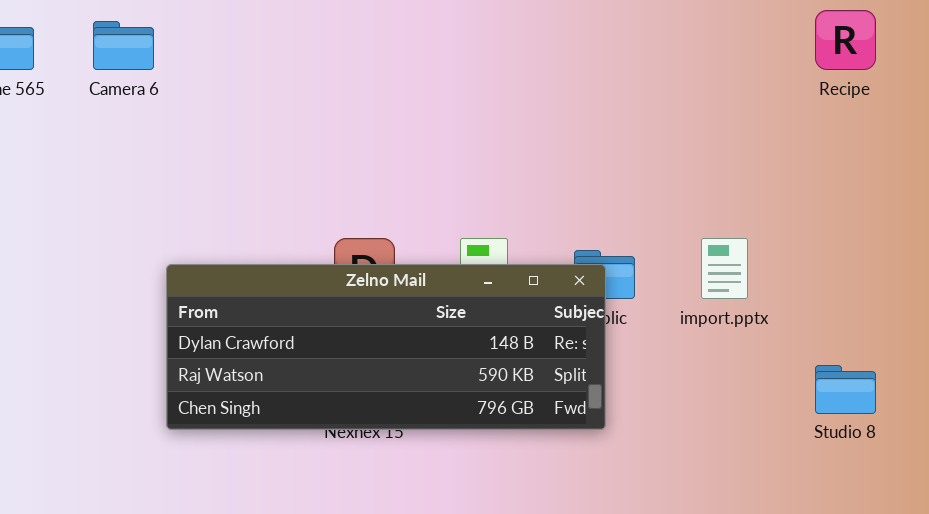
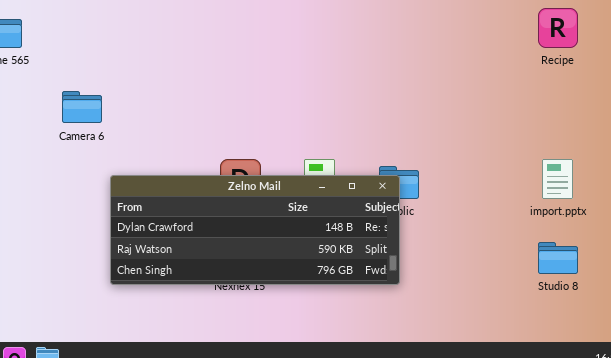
Camera 6: [93,21,154,70] -> [62,91,102,123], moved
import.pptx: [701,238,748,299] -> [542,159,573,199], moved

